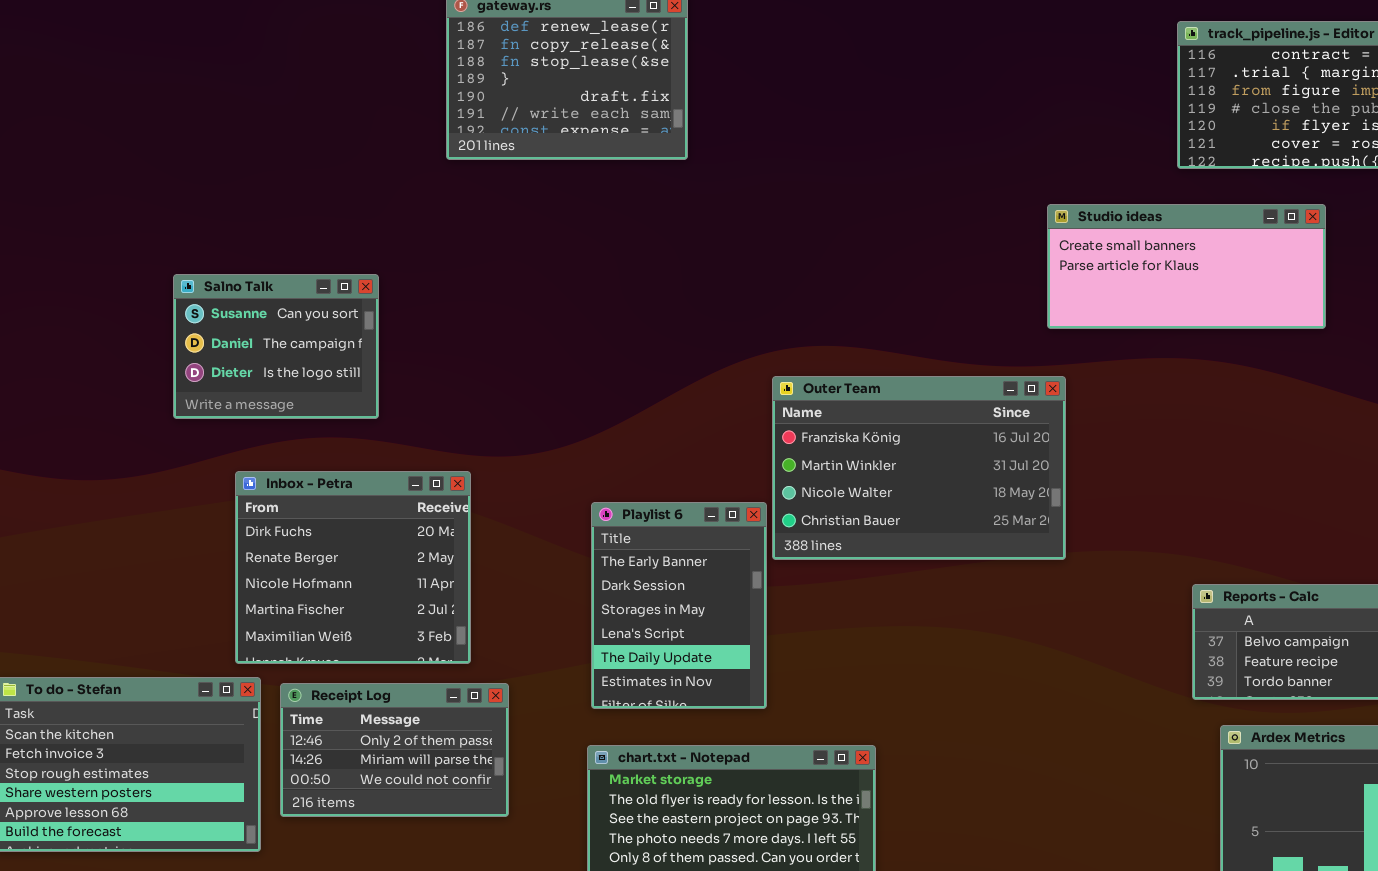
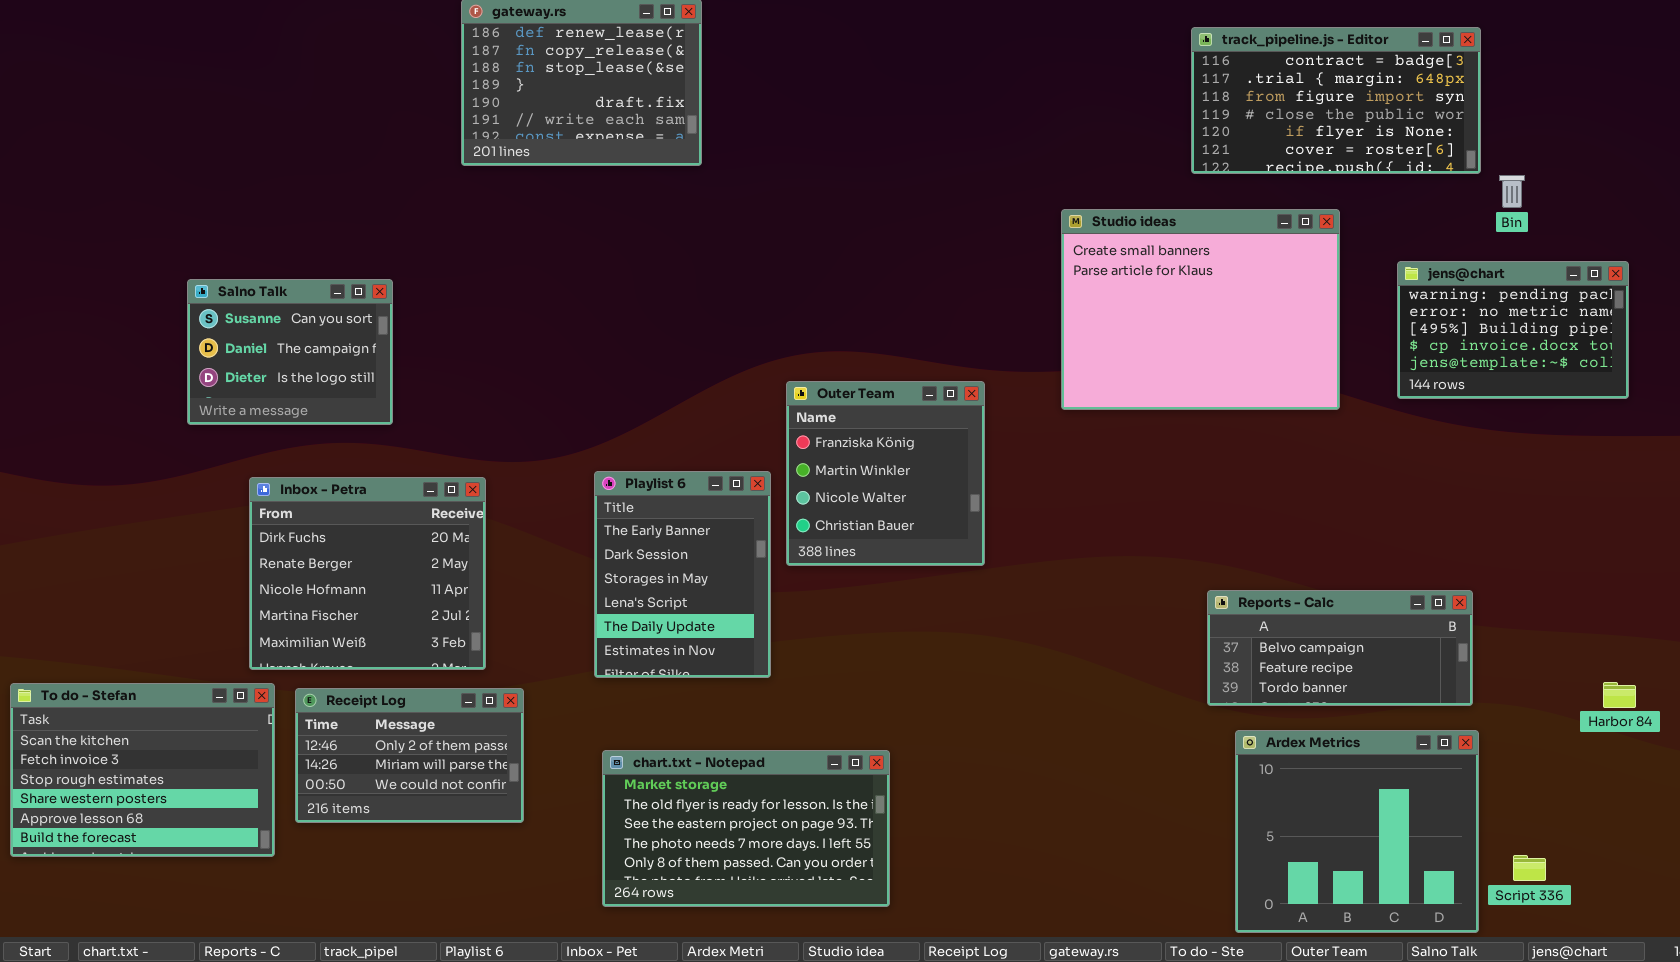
Studio ideas: [1047,204,1326,329] -> [1061,209,1340,410], resized
Outer Team: [772,376,1066,560] -> [786,381,985,566], resized
Playlist 6: [591,502,767,709] -> [594,471,771,678], moved

